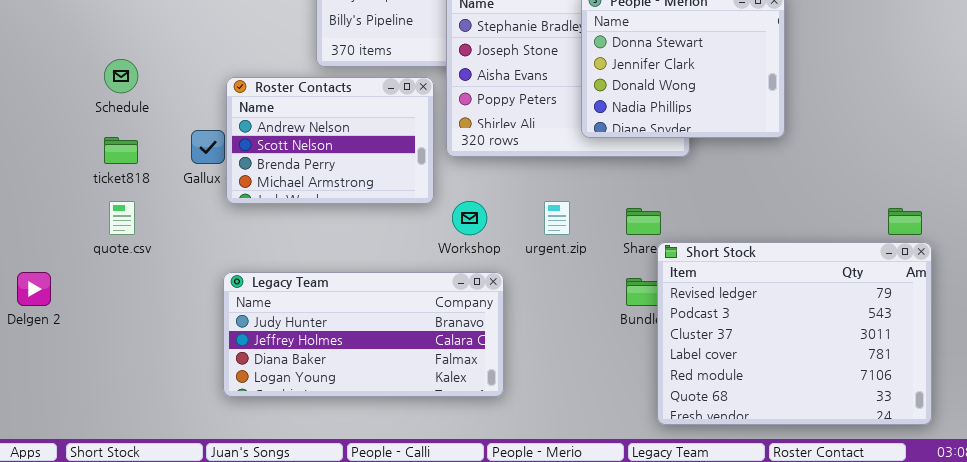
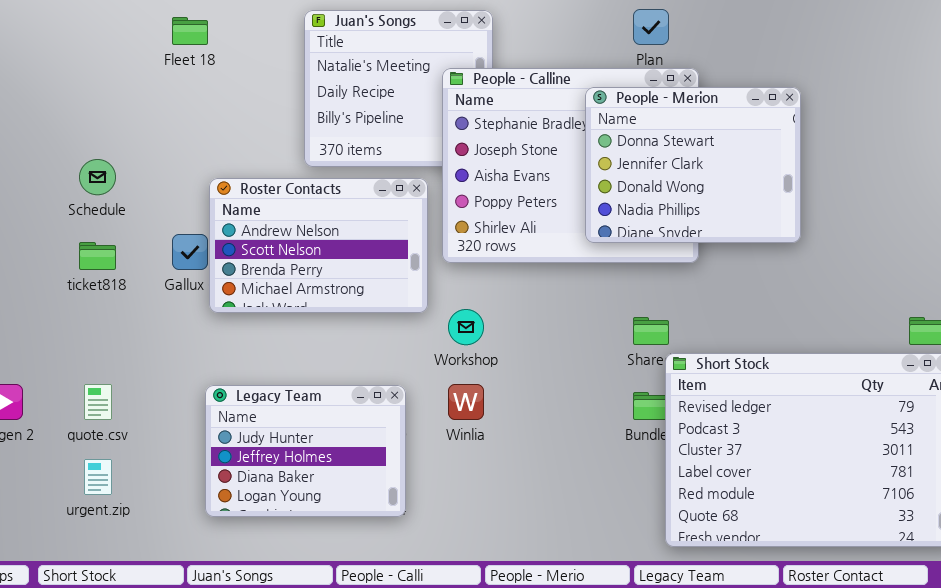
quote.csv: [109,201,135,235] -> [84,384,112,420], moved
urgent.zip: [544,201,570,235] -> [84,459,112,495], moved
Legacy Team: [223,272,504,397] -> [205,385,406,517], resized

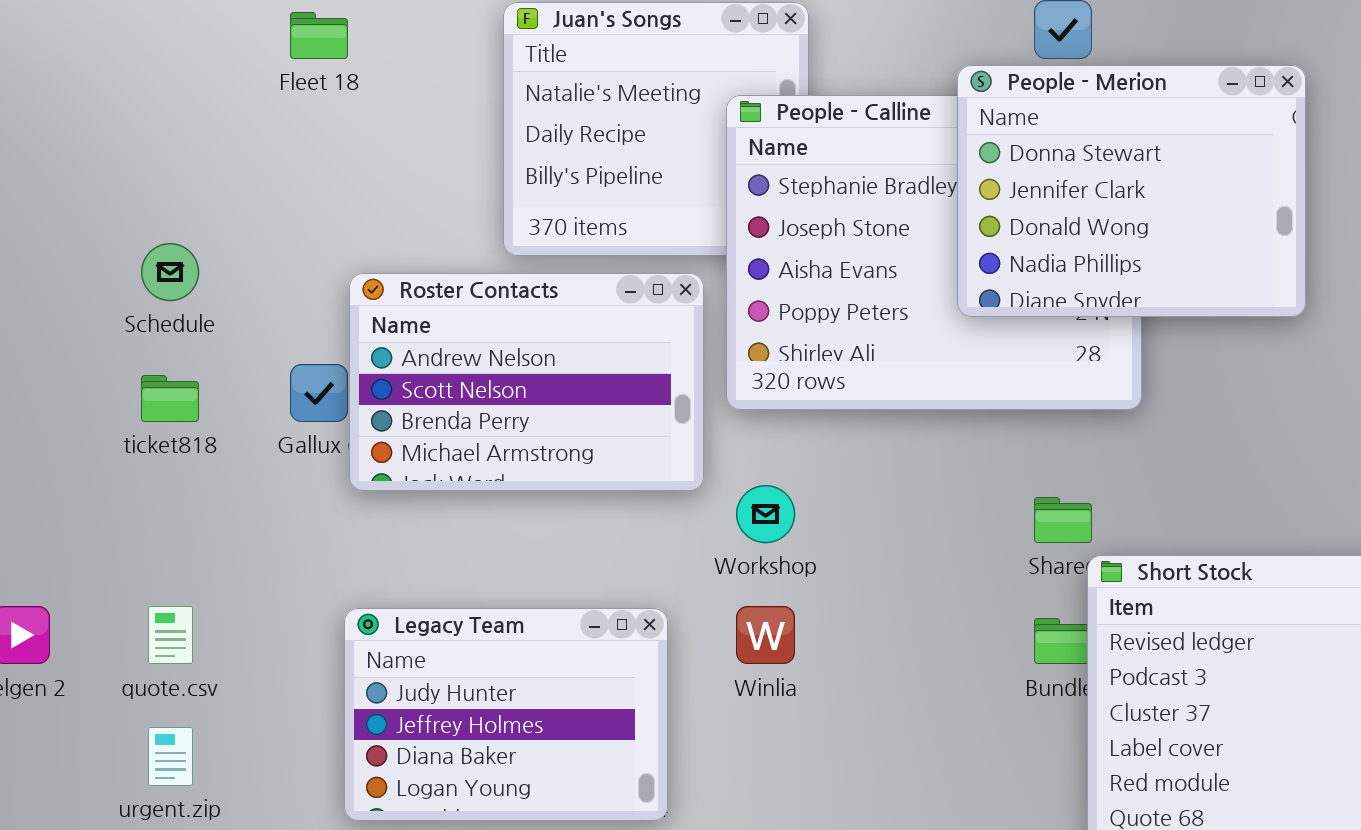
People - Merion: [585,87,801,243] -> [957,65,1306,317], moved

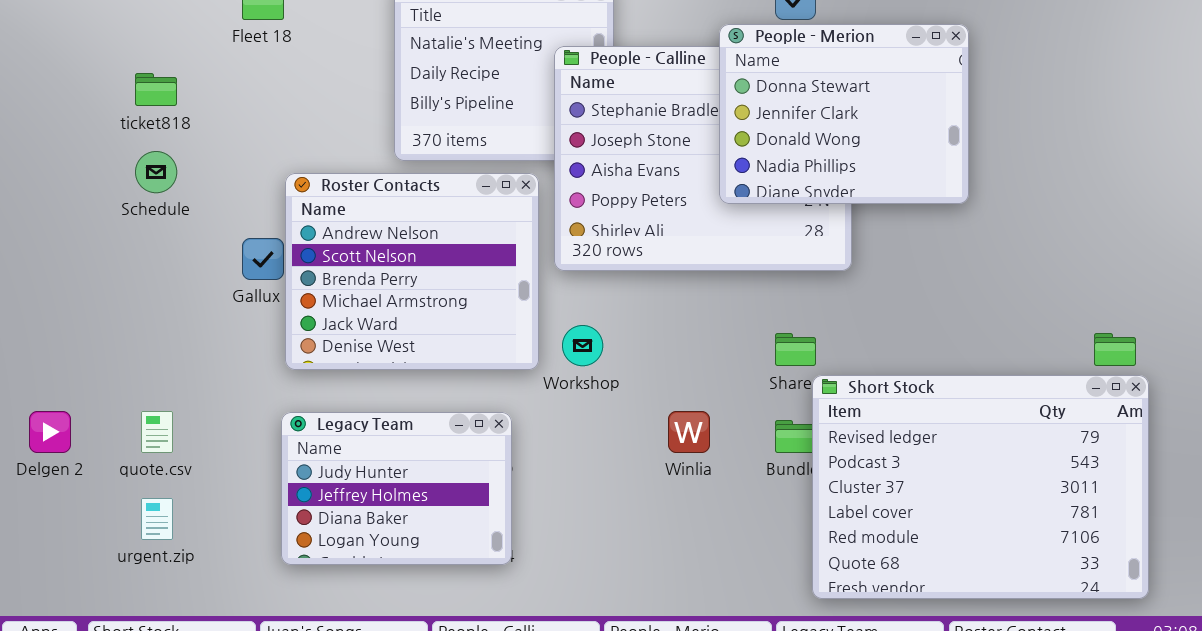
Roster Contacts: [349,273,704,491] -> [285,173,539,370], resized
ticket818: [141,375,199,422] -> [135,73,177,106], moved
Winlia: [736,606,795,664] -> [668,411,710,453], moved

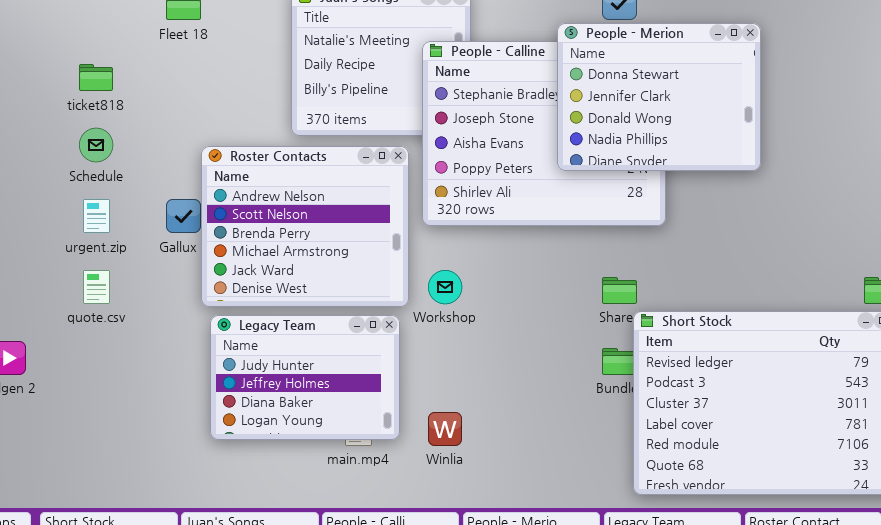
quote.csv: [141,411,173,453] -> [83,270,110,304], moved
Winlia: [668,411,710,453] -> [428,412,462,446], moved
Legacy Team: [281,412,512,565] -> [210,315,400,440], moved
urgent.zip: [141,498,173,540] -> [83,199,110,233], moved

